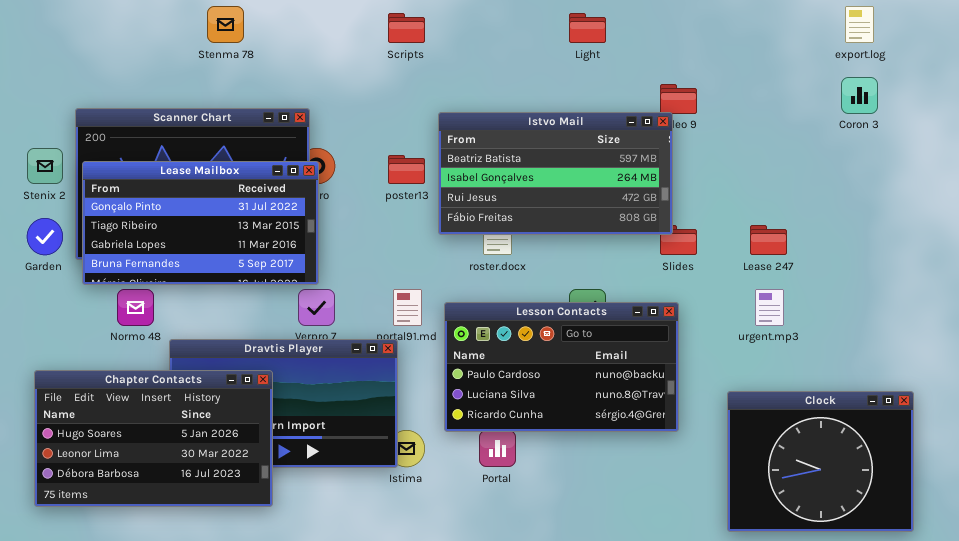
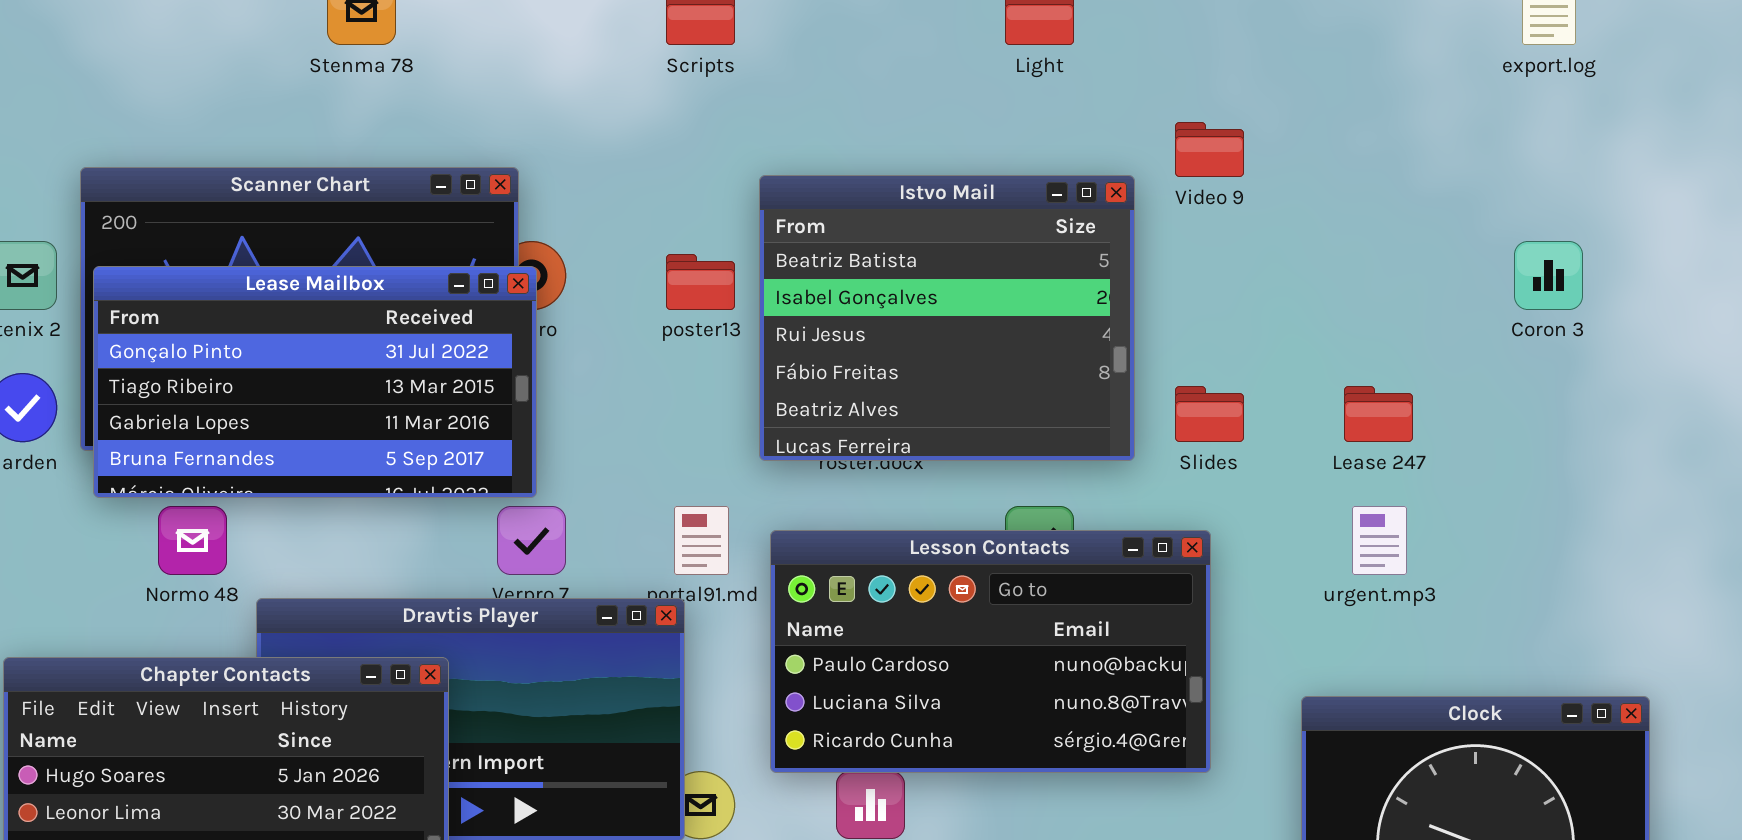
Coron 3: [841,77,878,114] -> [1514,241,1583,310], moved
Istvo Mail: [438,112,673,235] -> [759,175,1135,461], resized

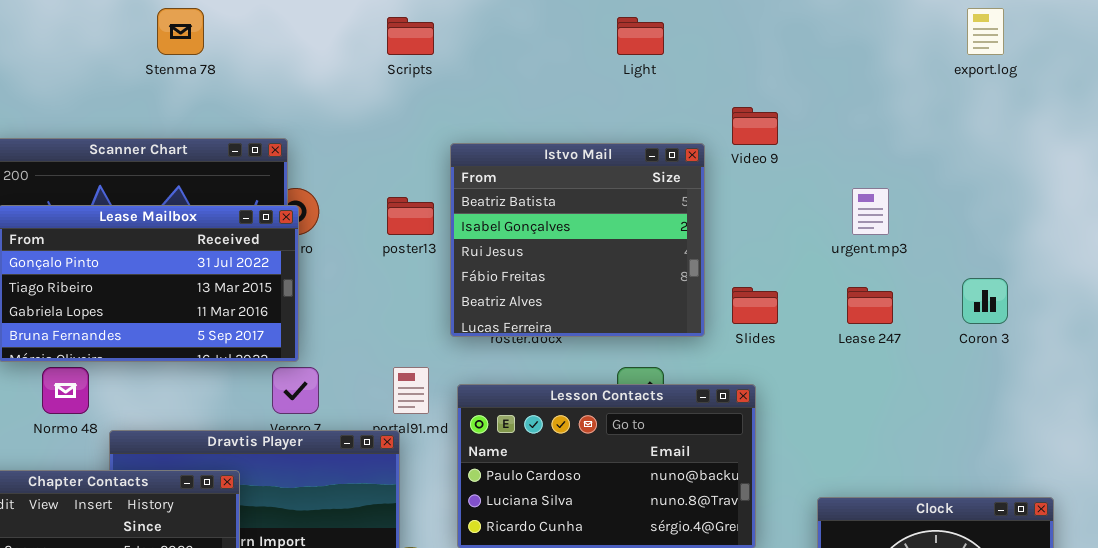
Coron 3: [1514,241,1583,310] -> [962,278,1008,324], moved
urgent.mp3: [1352,506,1407,575] -> [852,188,889,235], moved

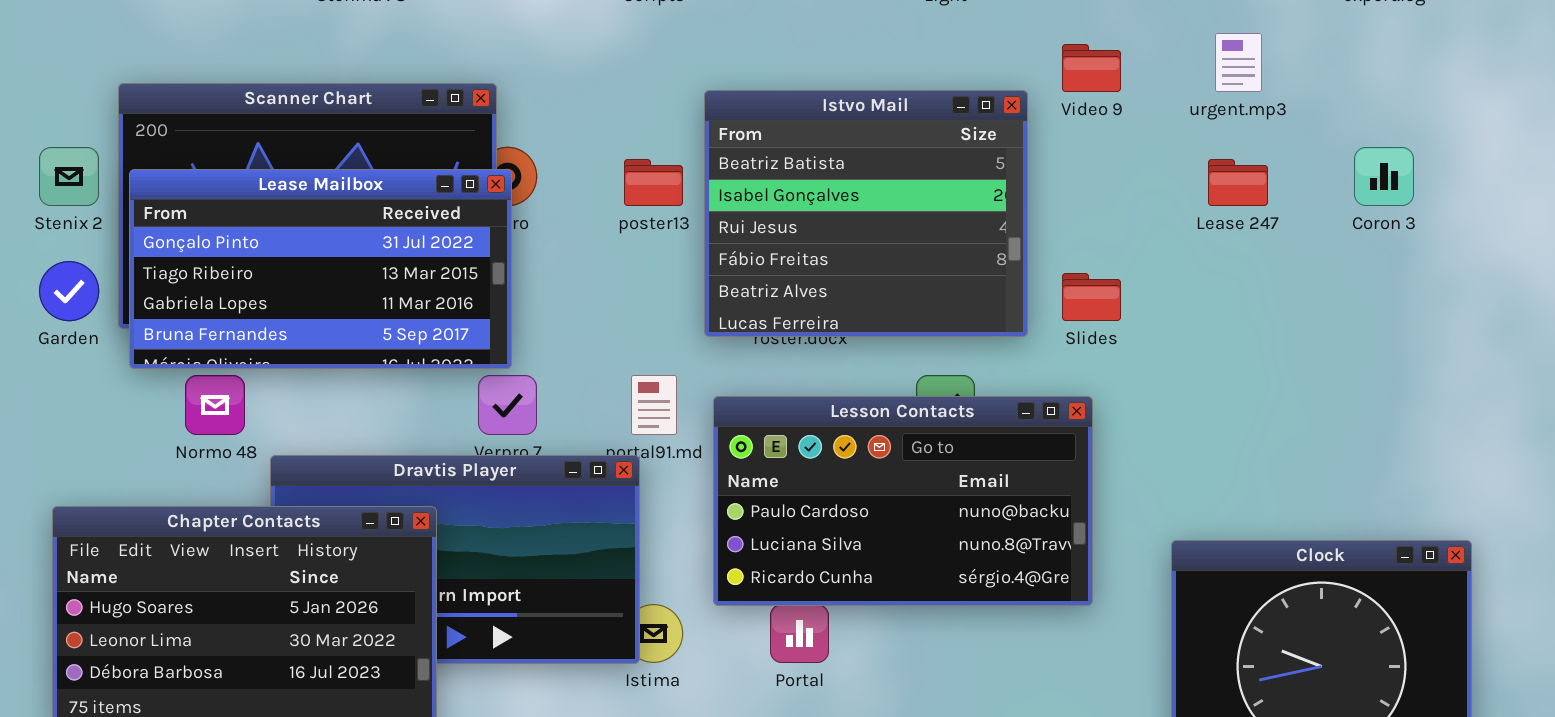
urgent.mp3: [852,188,889,235] -> [1215,33,1262,92], moved
Coron 3: [962,278,1008,324] -> [1354,147,1414,206], moved
Lease 247: [847,287,893,324] -> [1208,159,1268,206], moved

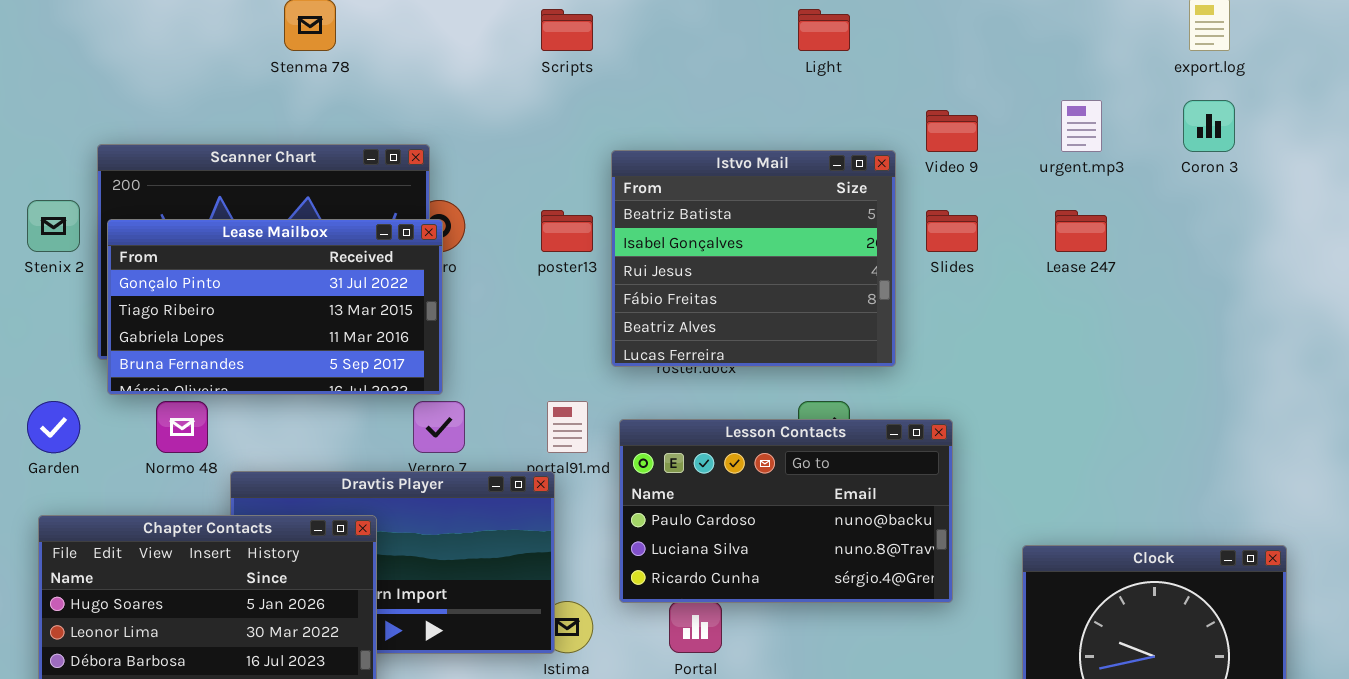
Coron 3: [1354,147,1414,206] -> [1183,100,1235,152], moved
Garden: [39,261,99,321] -> [27,401,80,453], moved
Slides: [1062,273,1121,321] -> [926,210,978,252], moved

